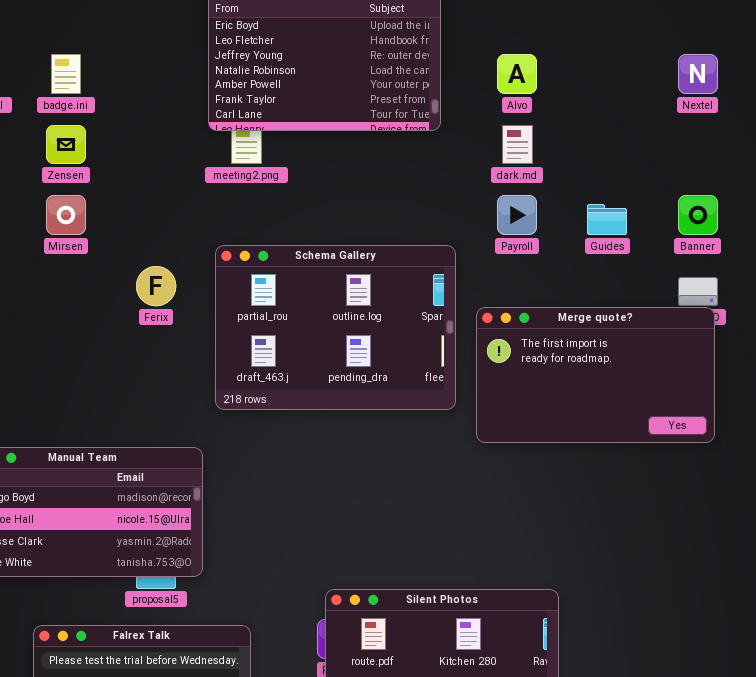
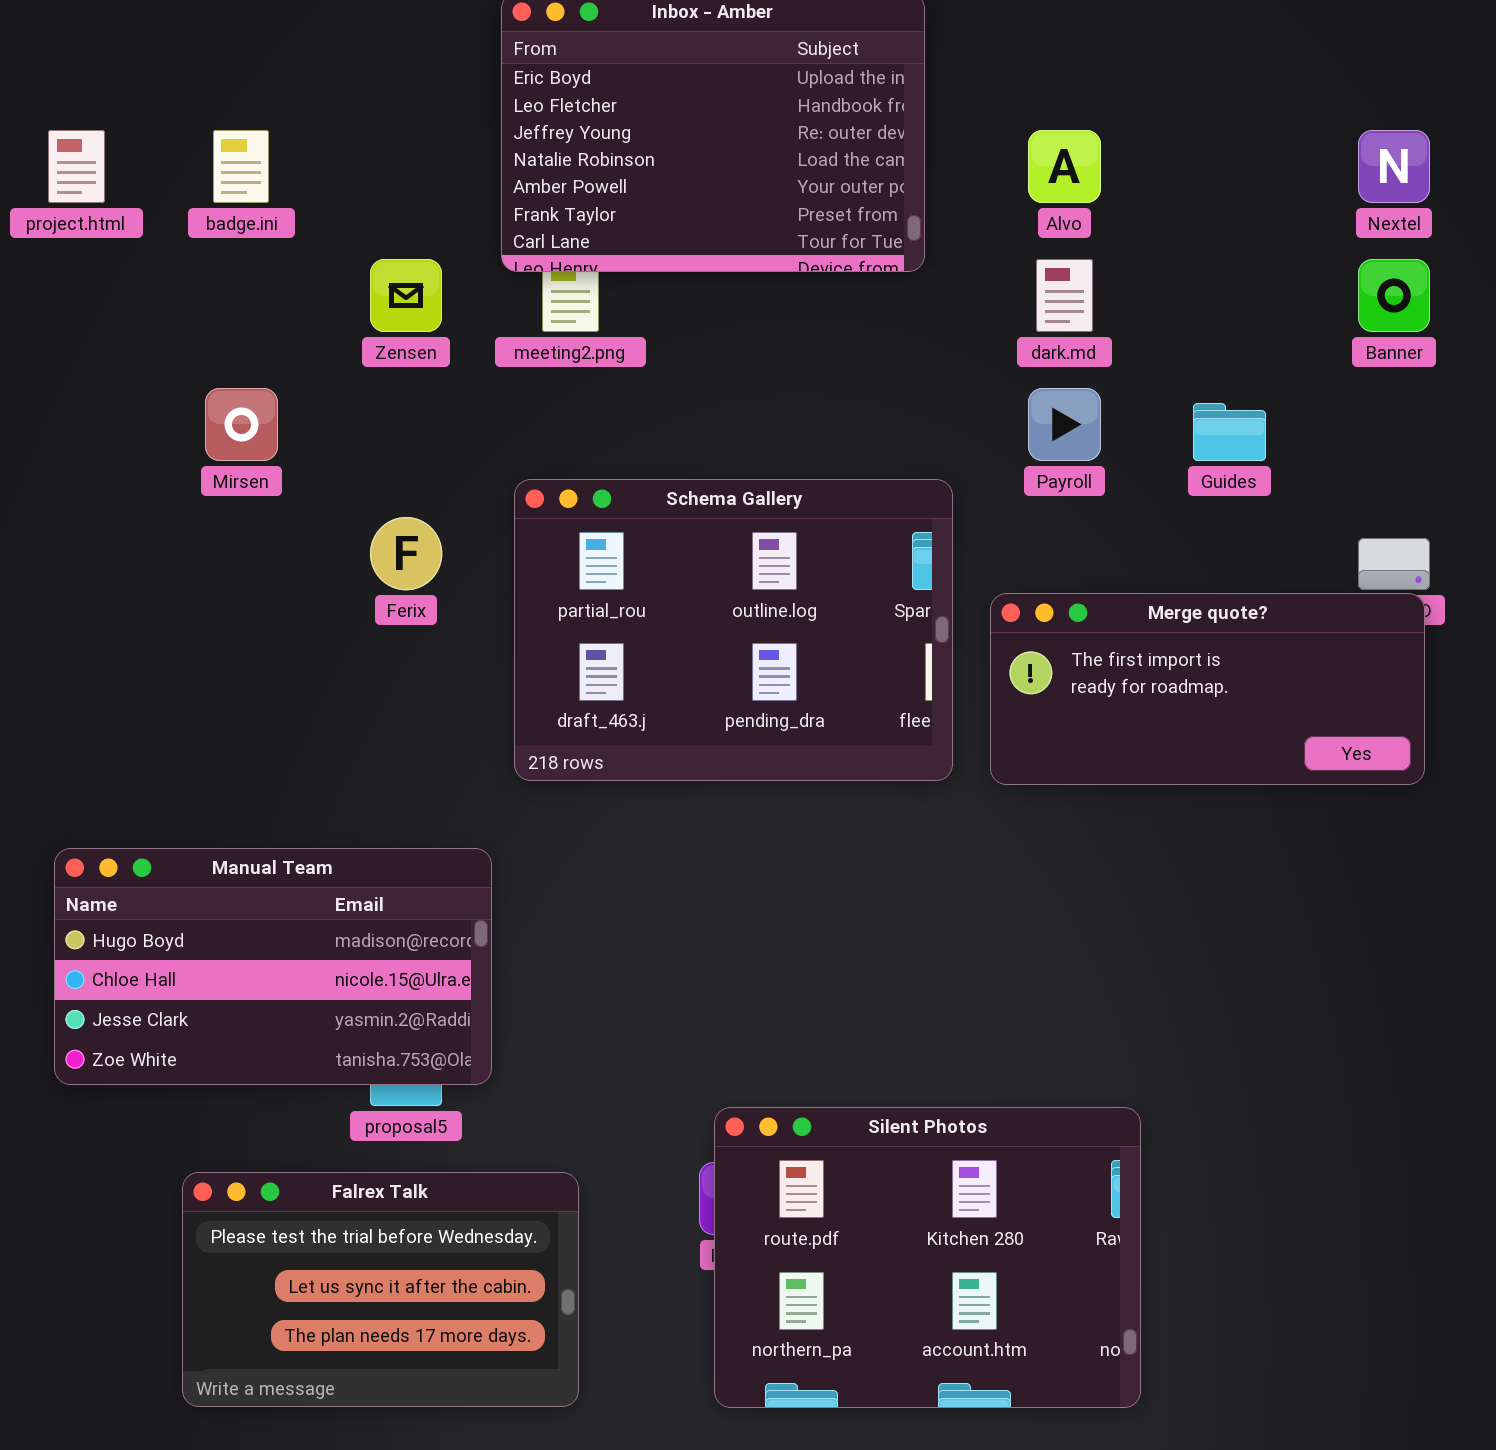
Zensen: [46,125,86,164] -> [370,259,442,332], moved
Banner: [678,195,718,235] -> [1358,259,1430,332], moved
Merge quote?: [476,307,715,443] -> [990,593,1425,785], resized

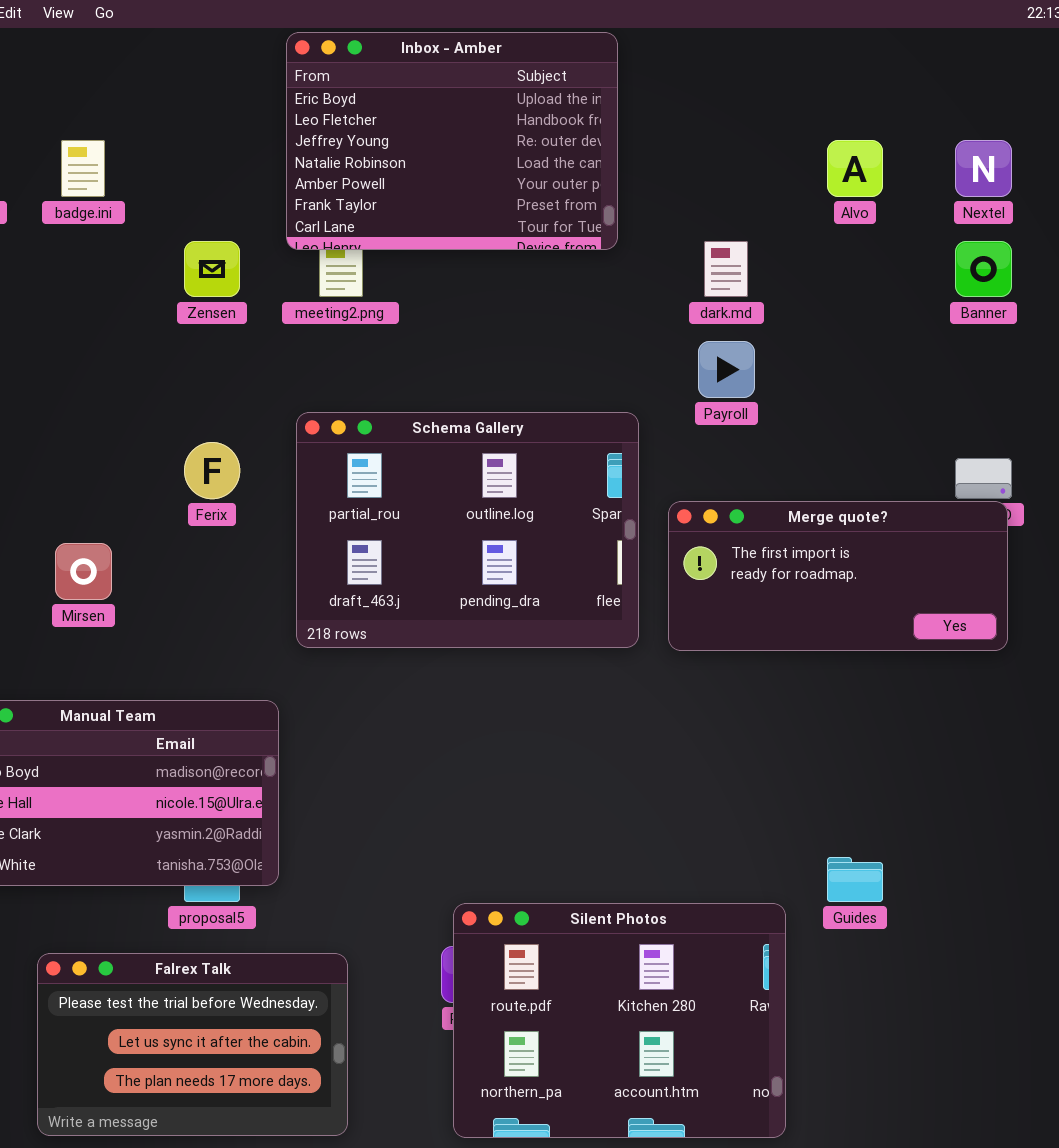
Alvo: [1028,130,1101,203] -> [827,140,883,197], moved
Mirsen: [205,388,278,461] -> [55,543,112,600], moved
Guides: [1193,403,1266,461] -> [827,857,883,902], moved

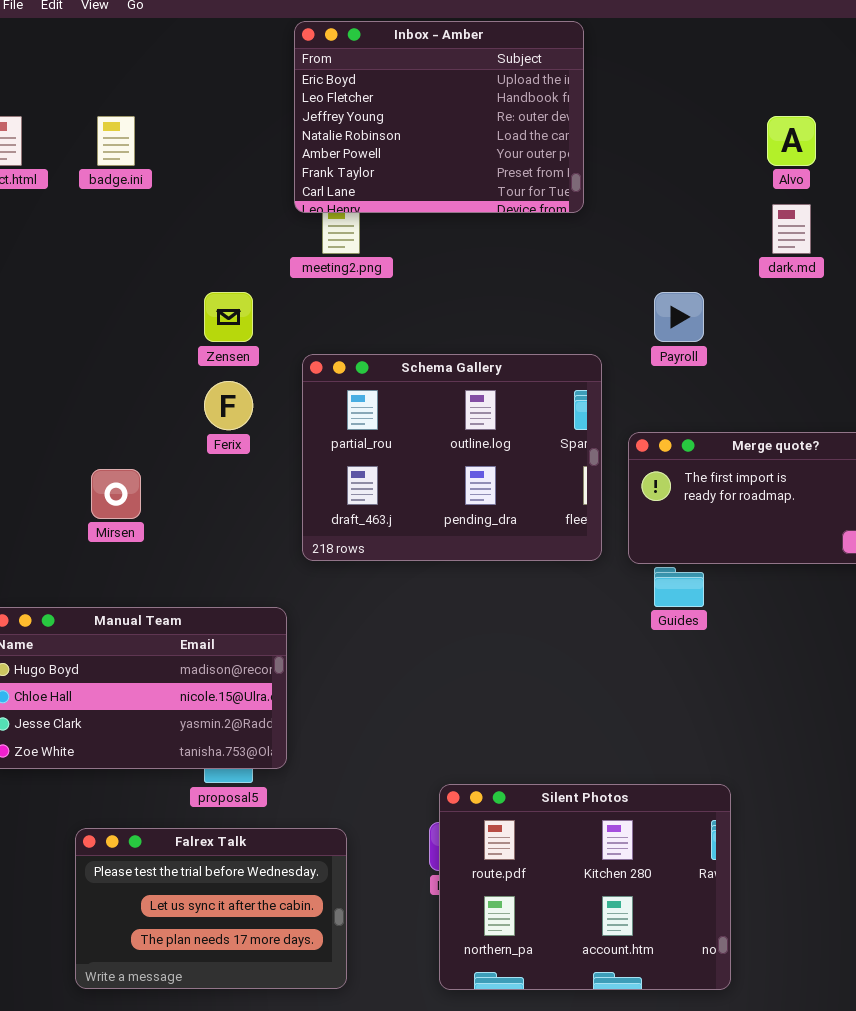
Zensen: [184,241,240,297] -> [204,292,253,342], moved
dark.md: [704,241,748,297] -> [772,204,811,254], moved
Guides: [827,857,883,902] -> [654,567,704,607], moved

